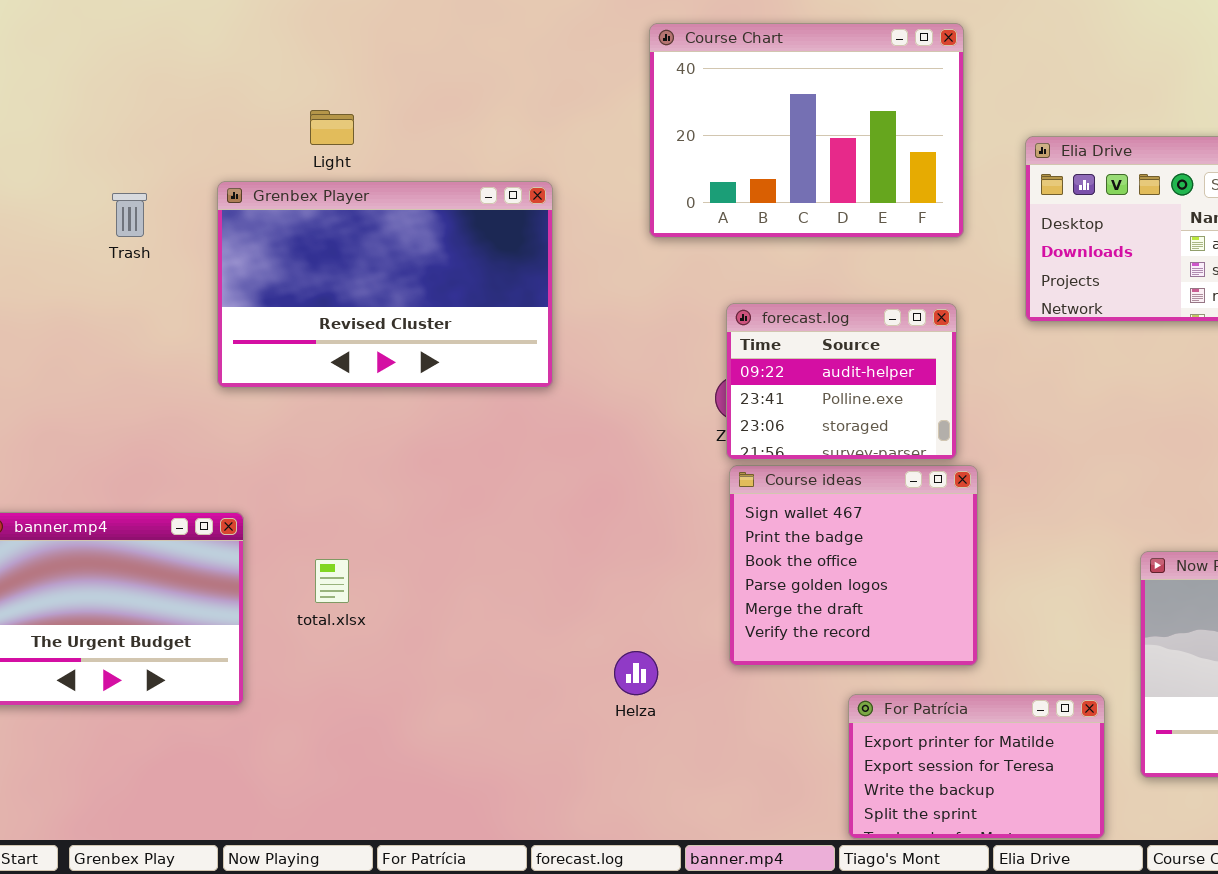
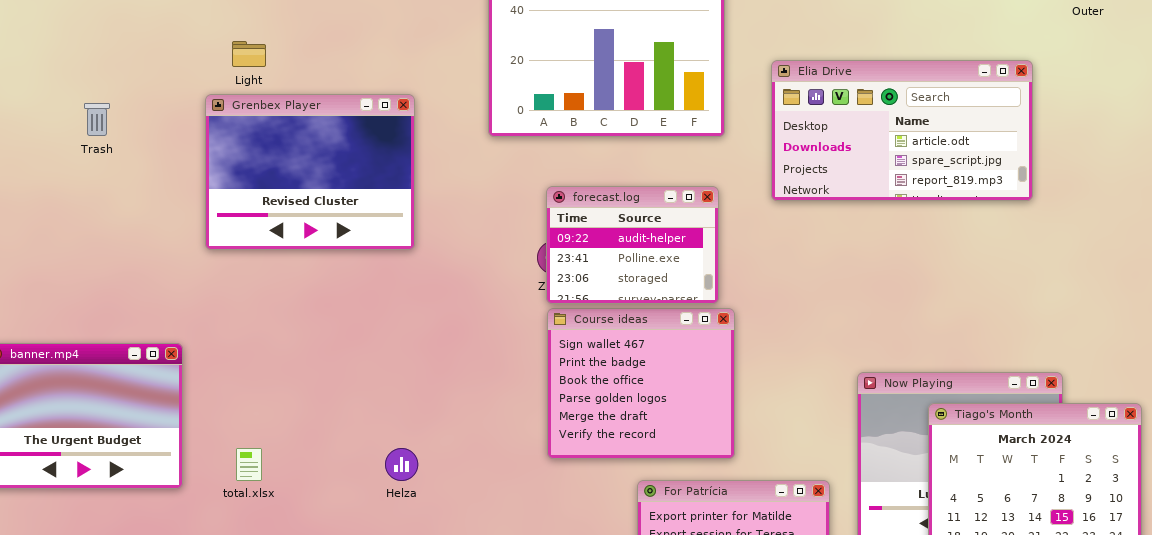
Grenbex Player: [217,181,553,388] -> [205,94,415,250], resized
total.xlsx: [315,559,349,603] -> [236,448,262,481], moved
Helza: [614,651,658,695] -> [385,448,418,481], moved

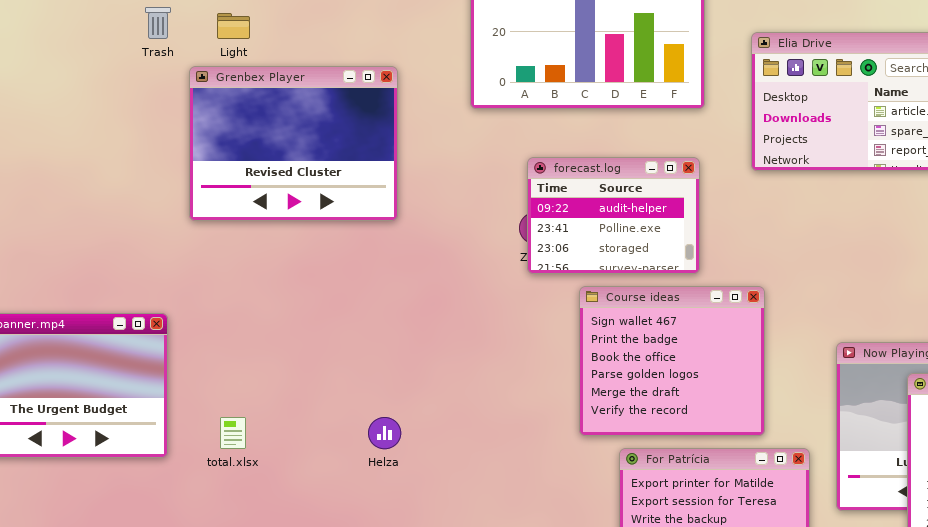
Trash: [84,103,110,136] -> [145,7,171,39], moved
Course ideas: [547,308,735,459] -> [579,286,765,436], moved

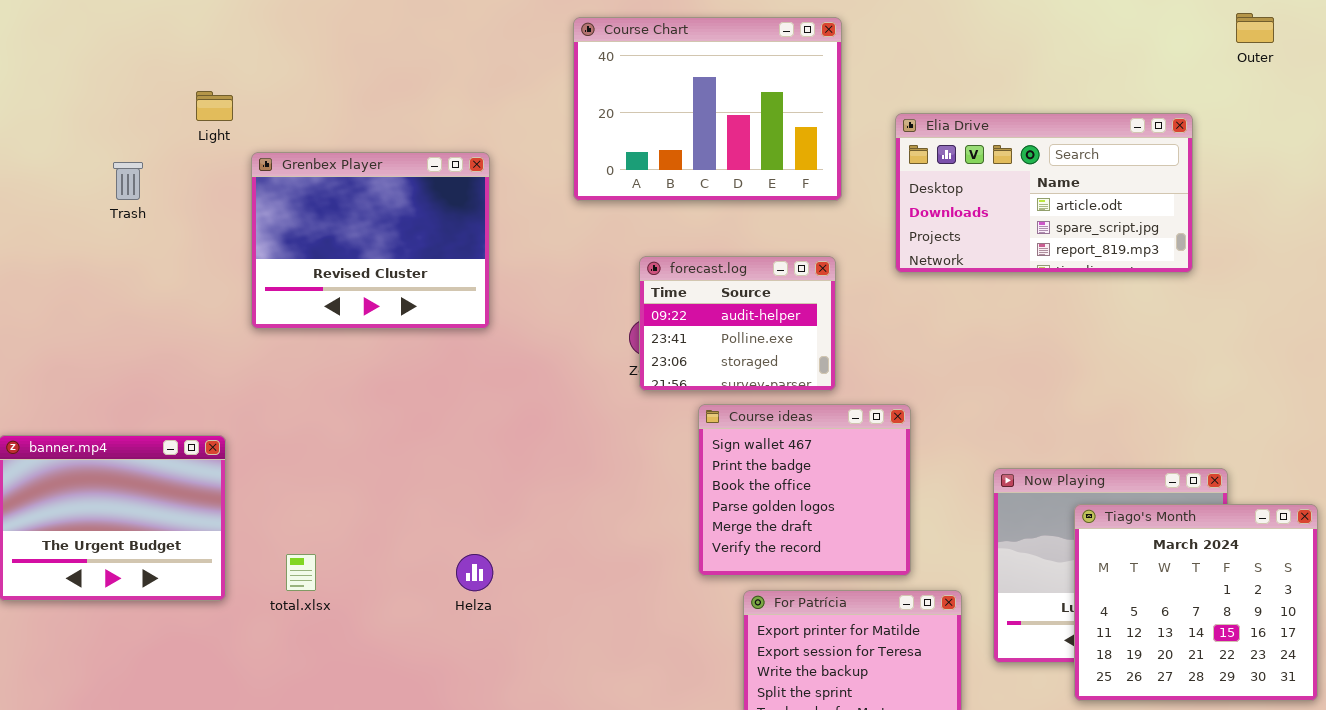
Trash: [145,7,171,39] -> [113,162,143,200], moved
Light: [217,13,250,39] -> [196,91,233,121], moved

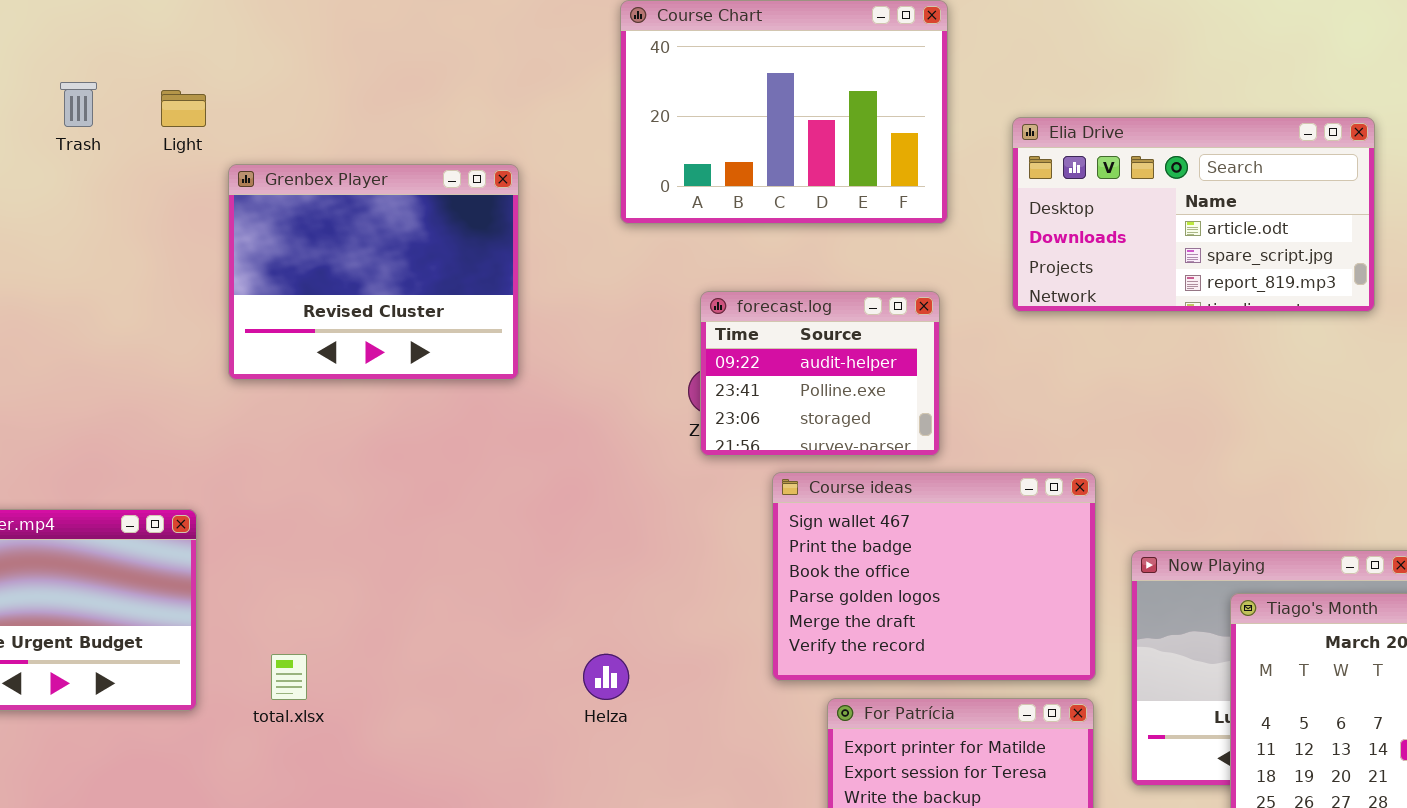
Trash: [113,162,143,200] -> [60,82,97,127], moved
Course ideas: [698,404,911,576] -> [772,472,1096,681], resized
Helza: [456,554,493,591] -> [583,654,629,700], moved

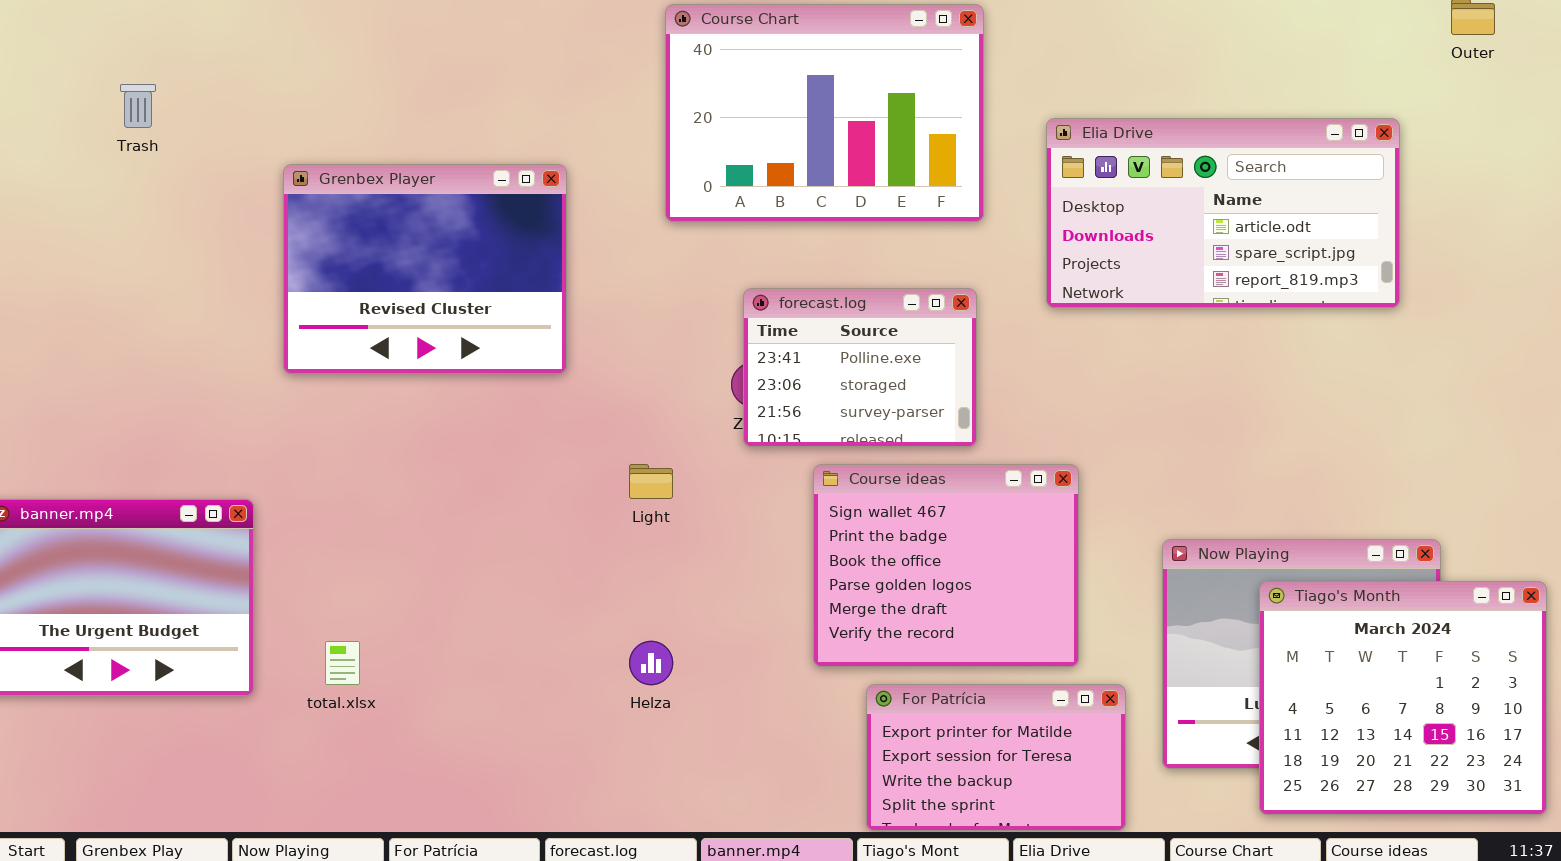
Light: [161,90,206,127] -> [629,464,673,499], moved
forecast.log: [700,291,940,456] -> [743,288,977,447], scrolled down 1 row
Course ideas: [772,472,1096,681] -> [813,464,1079,667], resized

